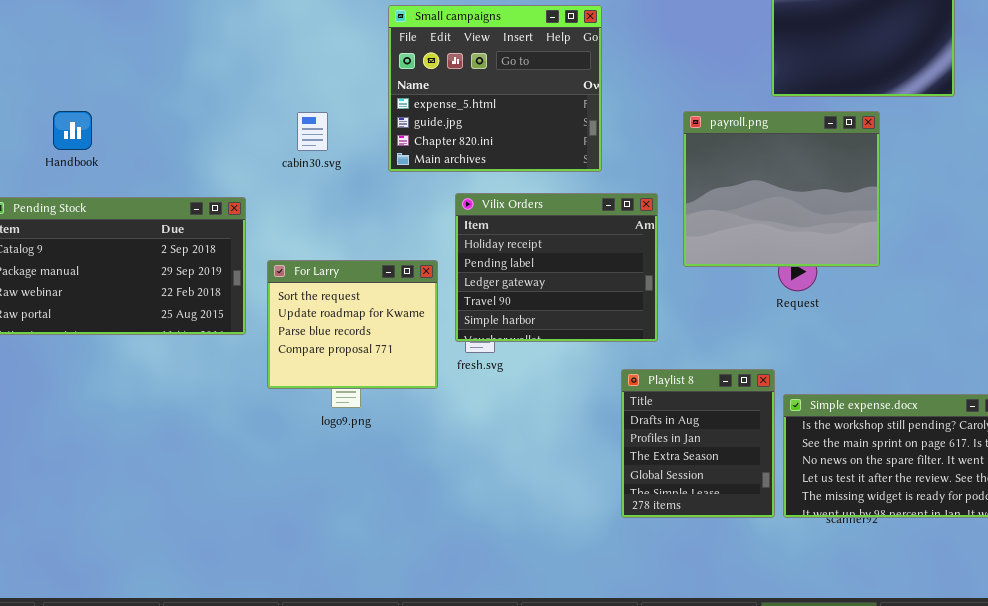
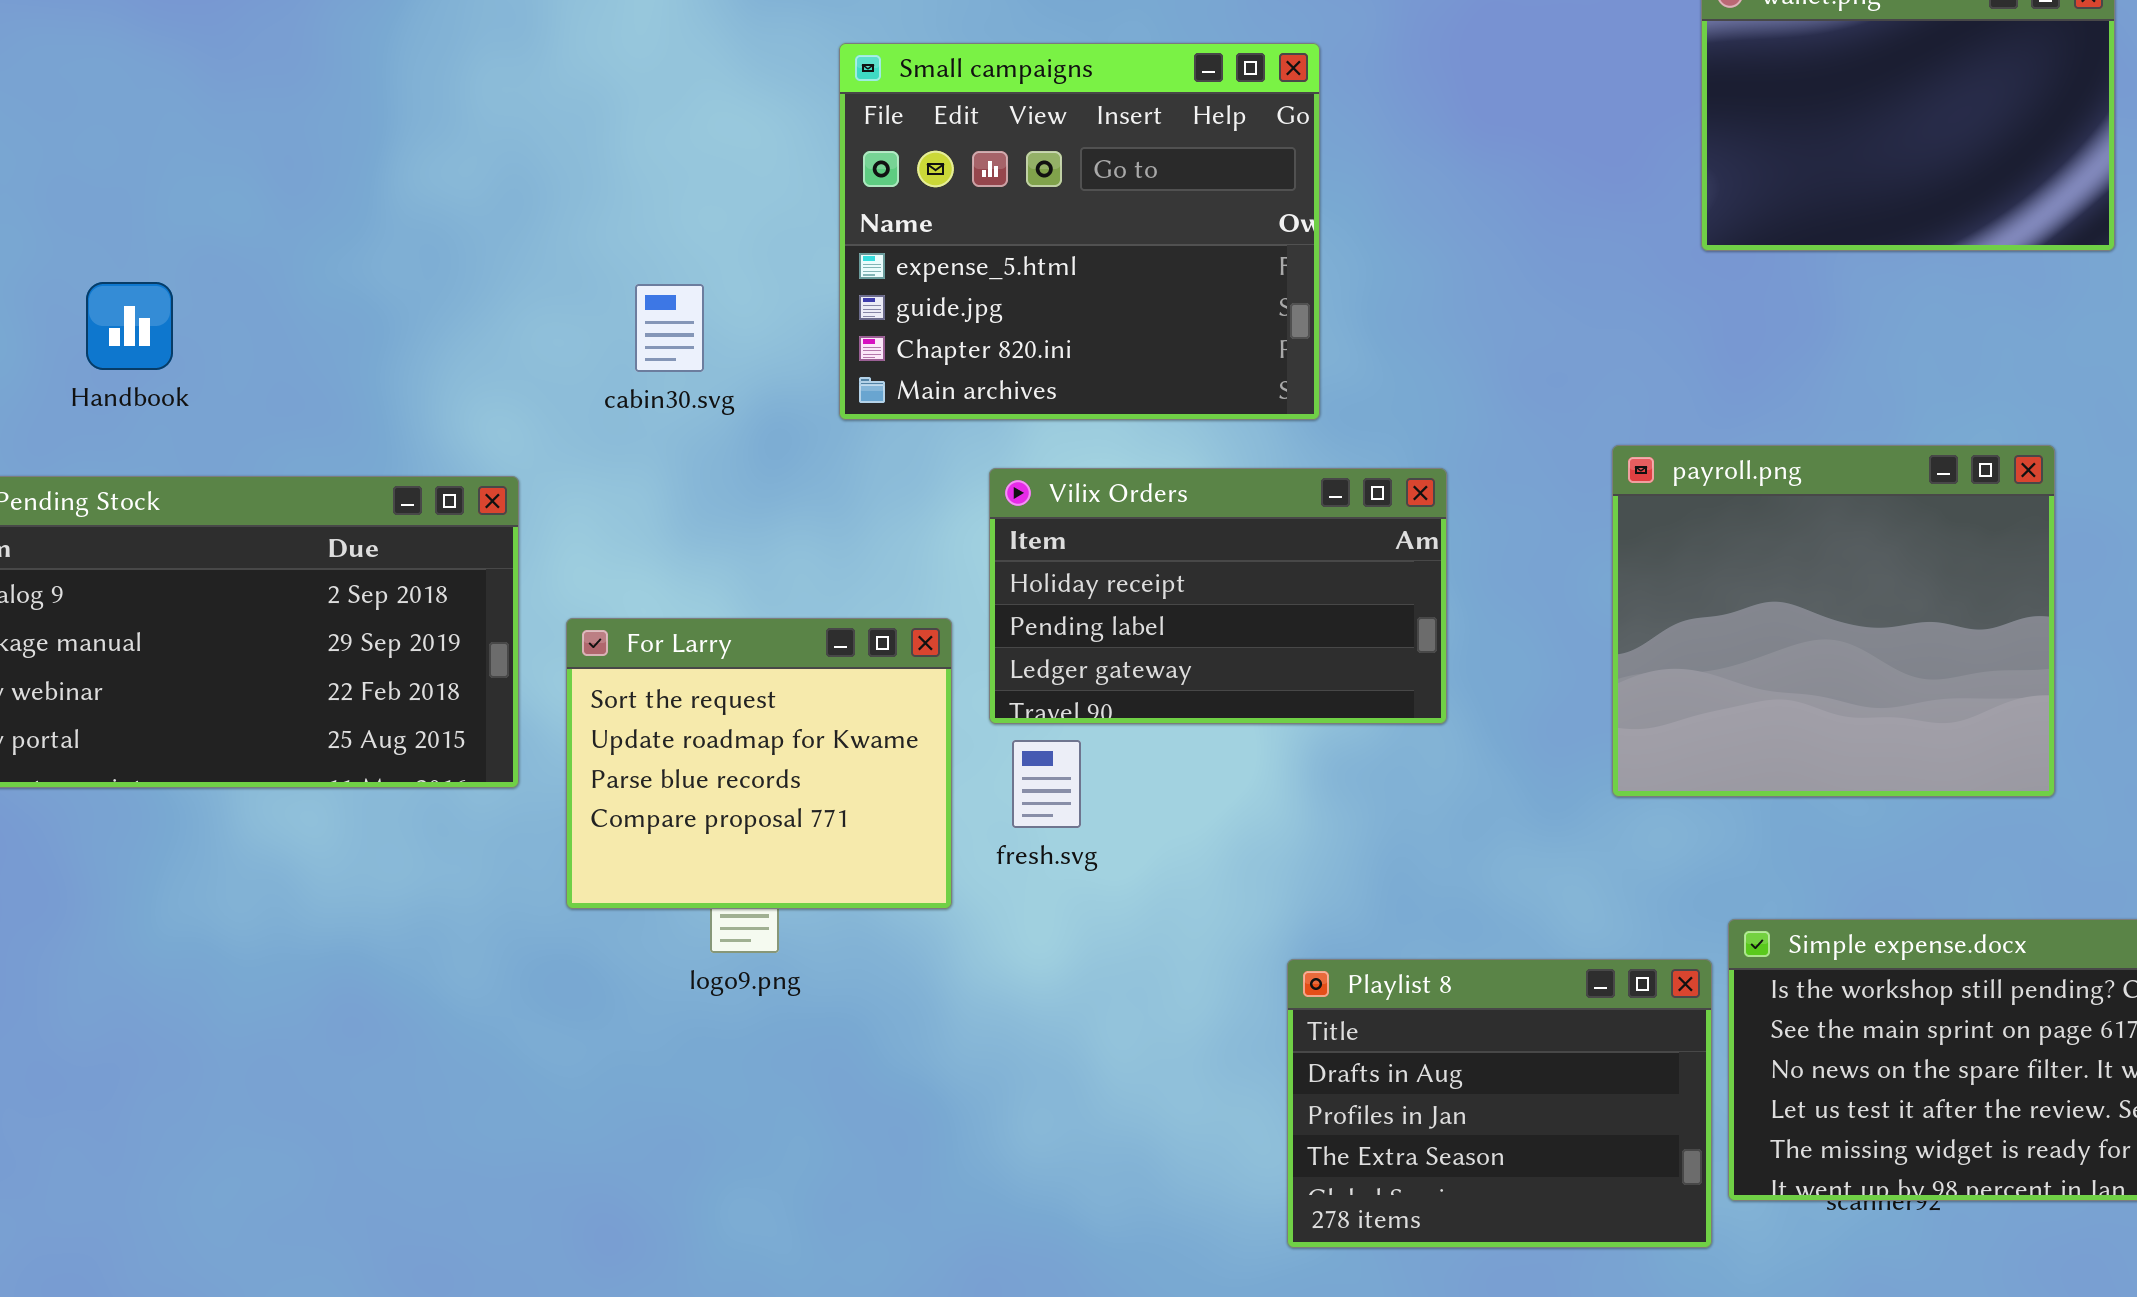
payroll.png: [683,111,880,267] -> [1612,445,2055,797], moved
Vilix Orders: [455,193,658,342] -> [989,468,1447,724], resized
Playlist 8: [621,369,775,518] -> [1287,959,1712,1248], moved, resized

